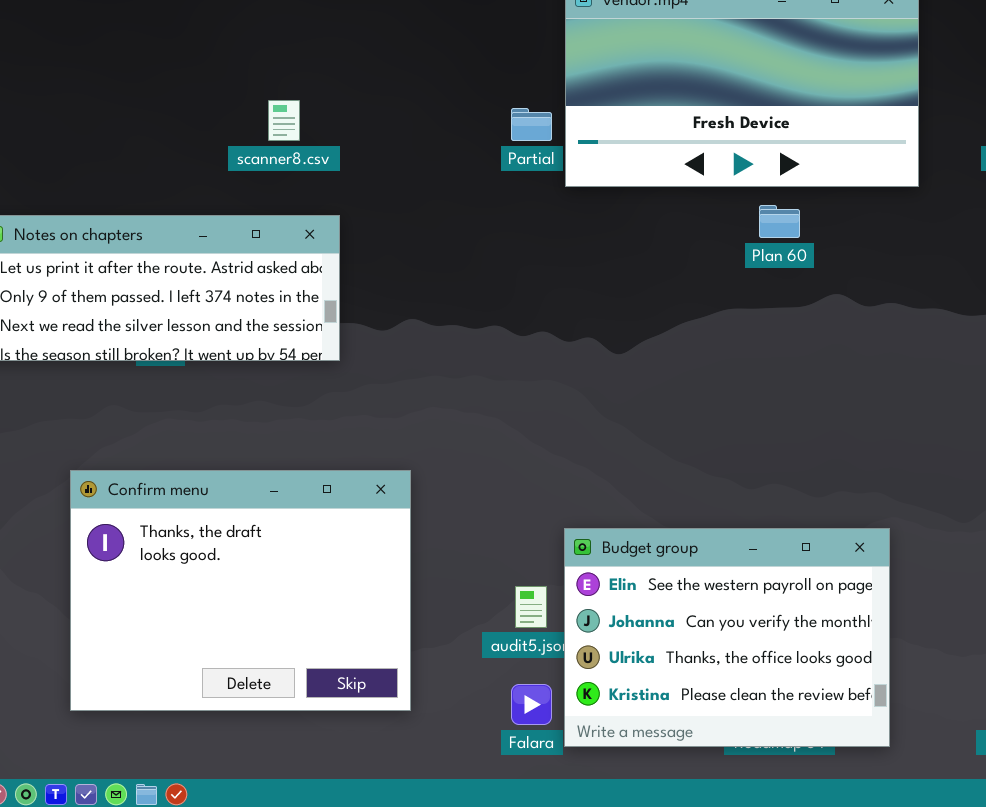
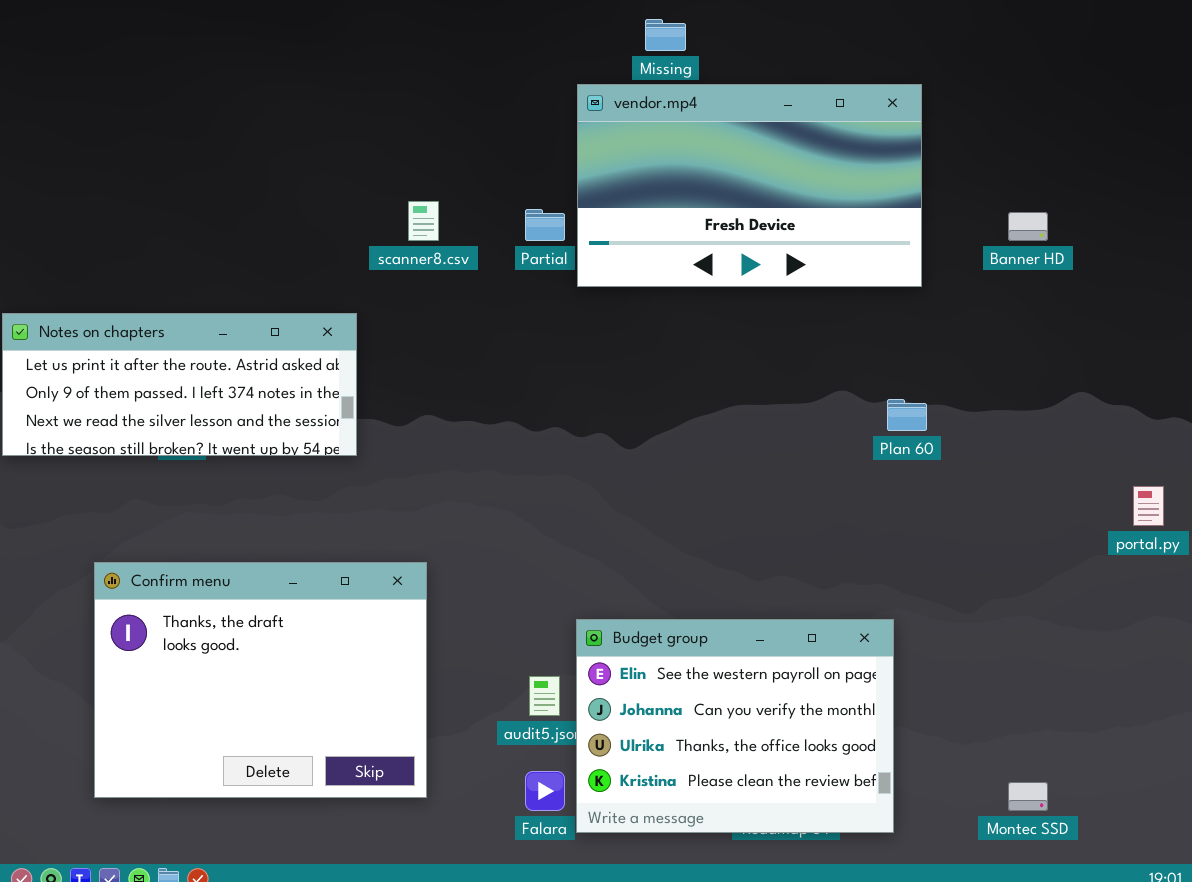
scanner8.csv: [268,100,300,141] -> [408,201,439,241], moved
Plan 60: [759,205,800,238] -> [887,399,927,431], moved

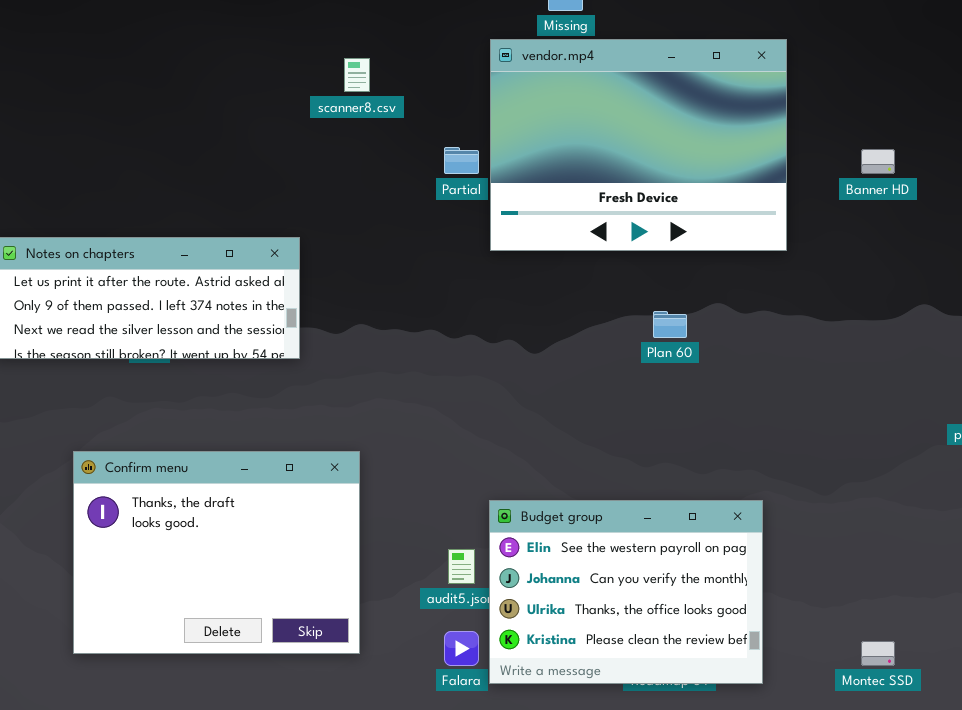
vendor.mp4: [577,84,922,287] -> [490,39,787,251], resized
scanner8.csv: [408,201,439,241] -> [344,58,370,92], moved
Plan 60: [887,399,927,431] -> [653,311,687,338], moved

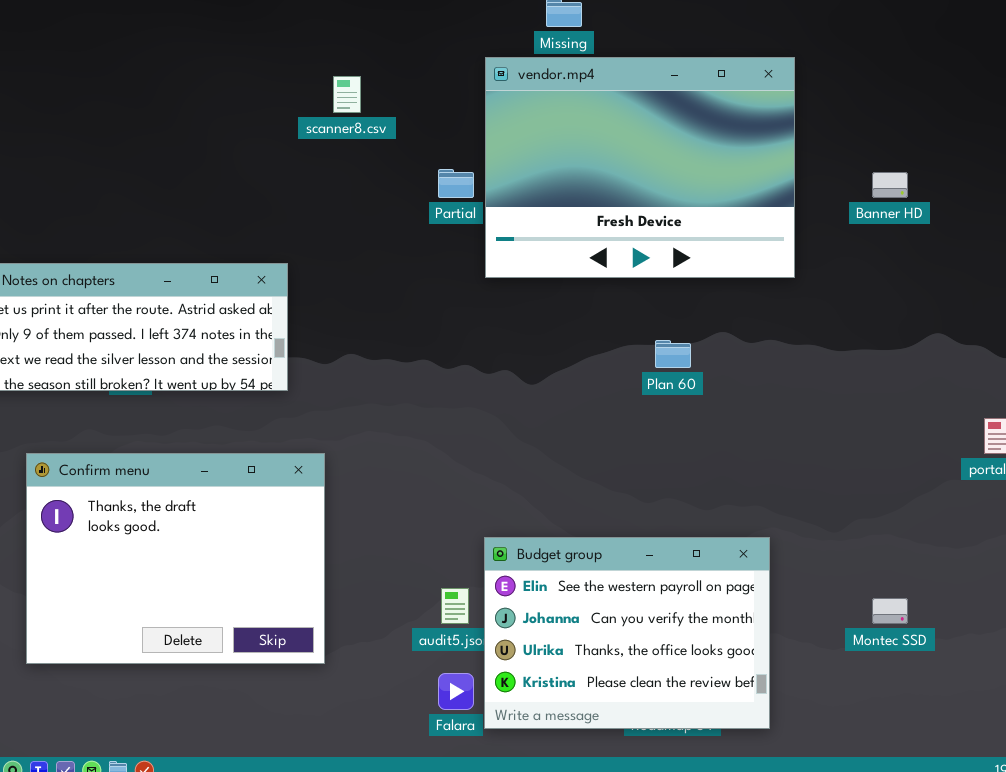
Confirm menu: [73,451,360,654] -> [26,453,325,664], moved
Montec SSD: [861,641,895,666] -> [872,598,908,624], moved

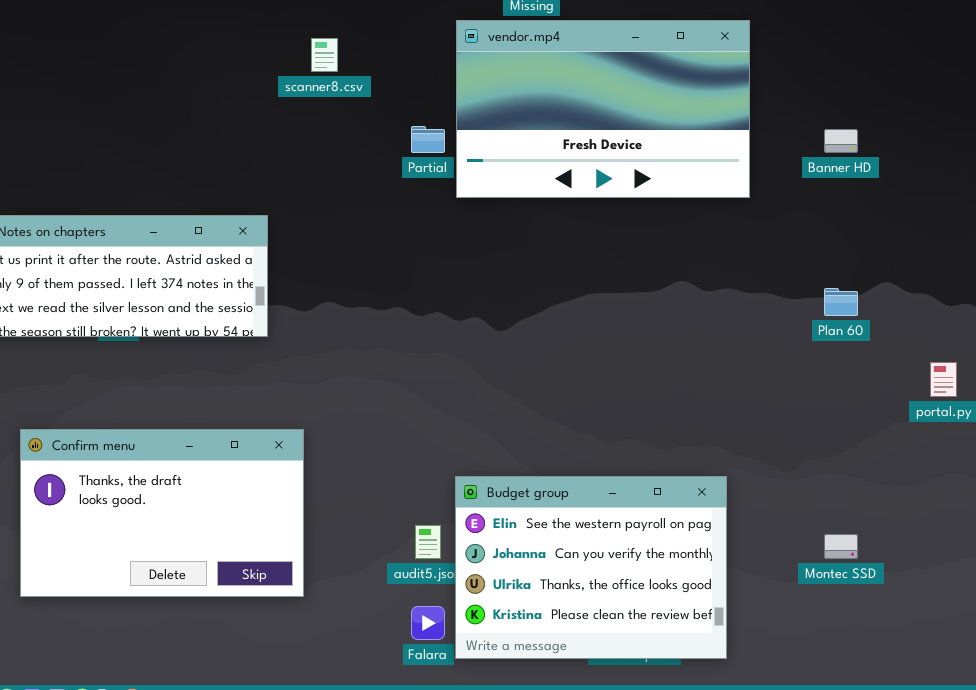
vendor.mp4: [485,57,795,278] -> [456,20,750,198], resized
Plan 60: [655,340,691,368] -> [824,288,858,316], moved
Confirm menu: [26,453,325,664] -> [20,429,304,597], resized

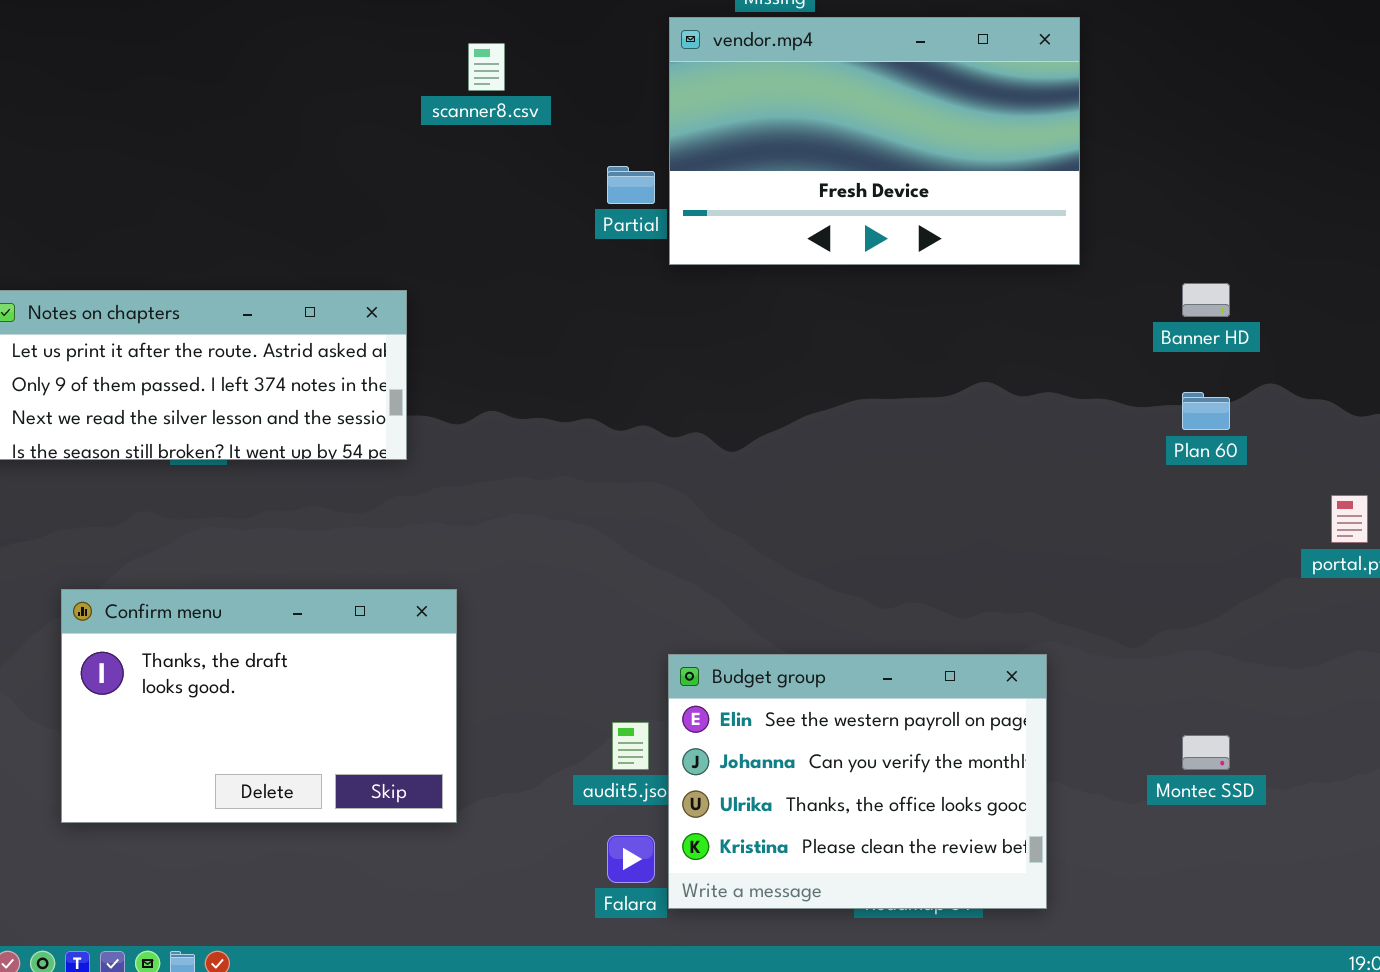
Banner HD: [824,129,858,153] -> [1182,283,1230,317], moved

